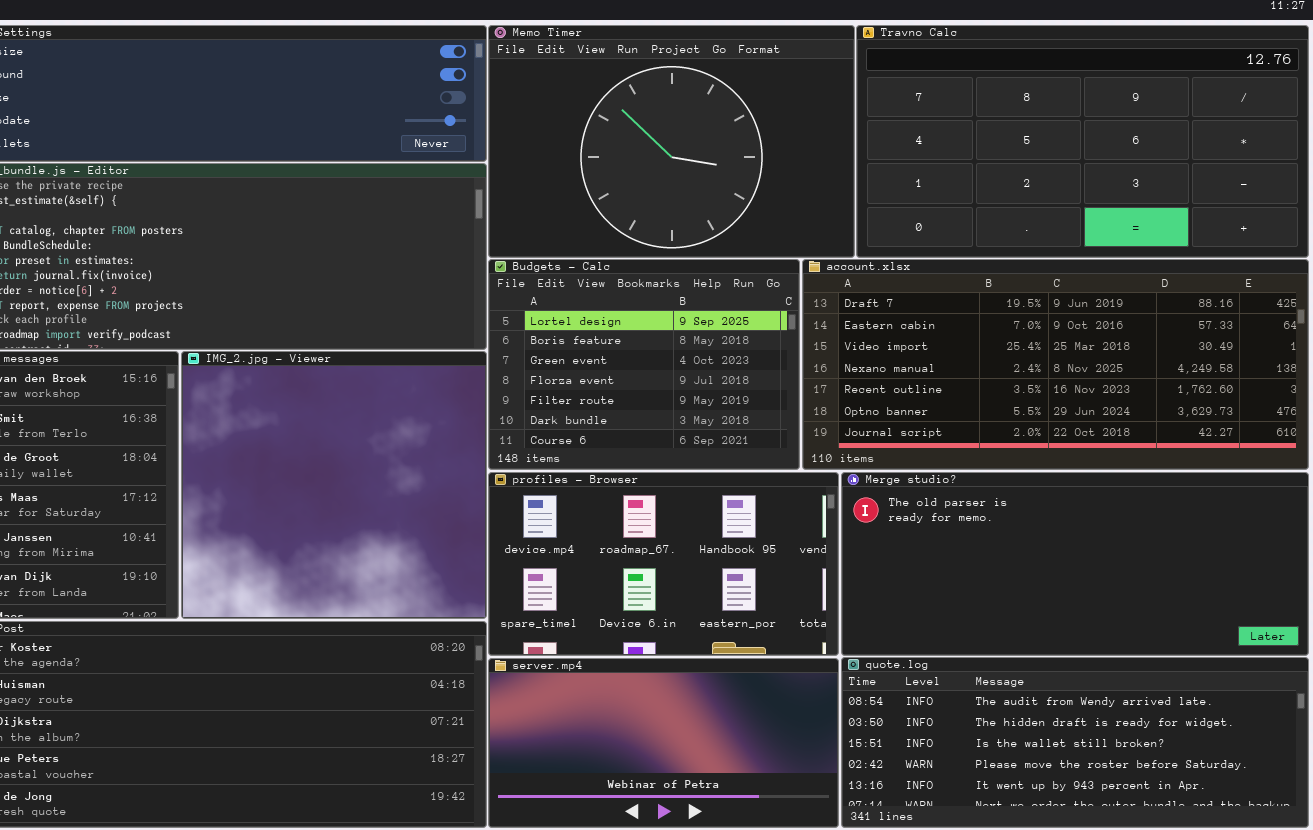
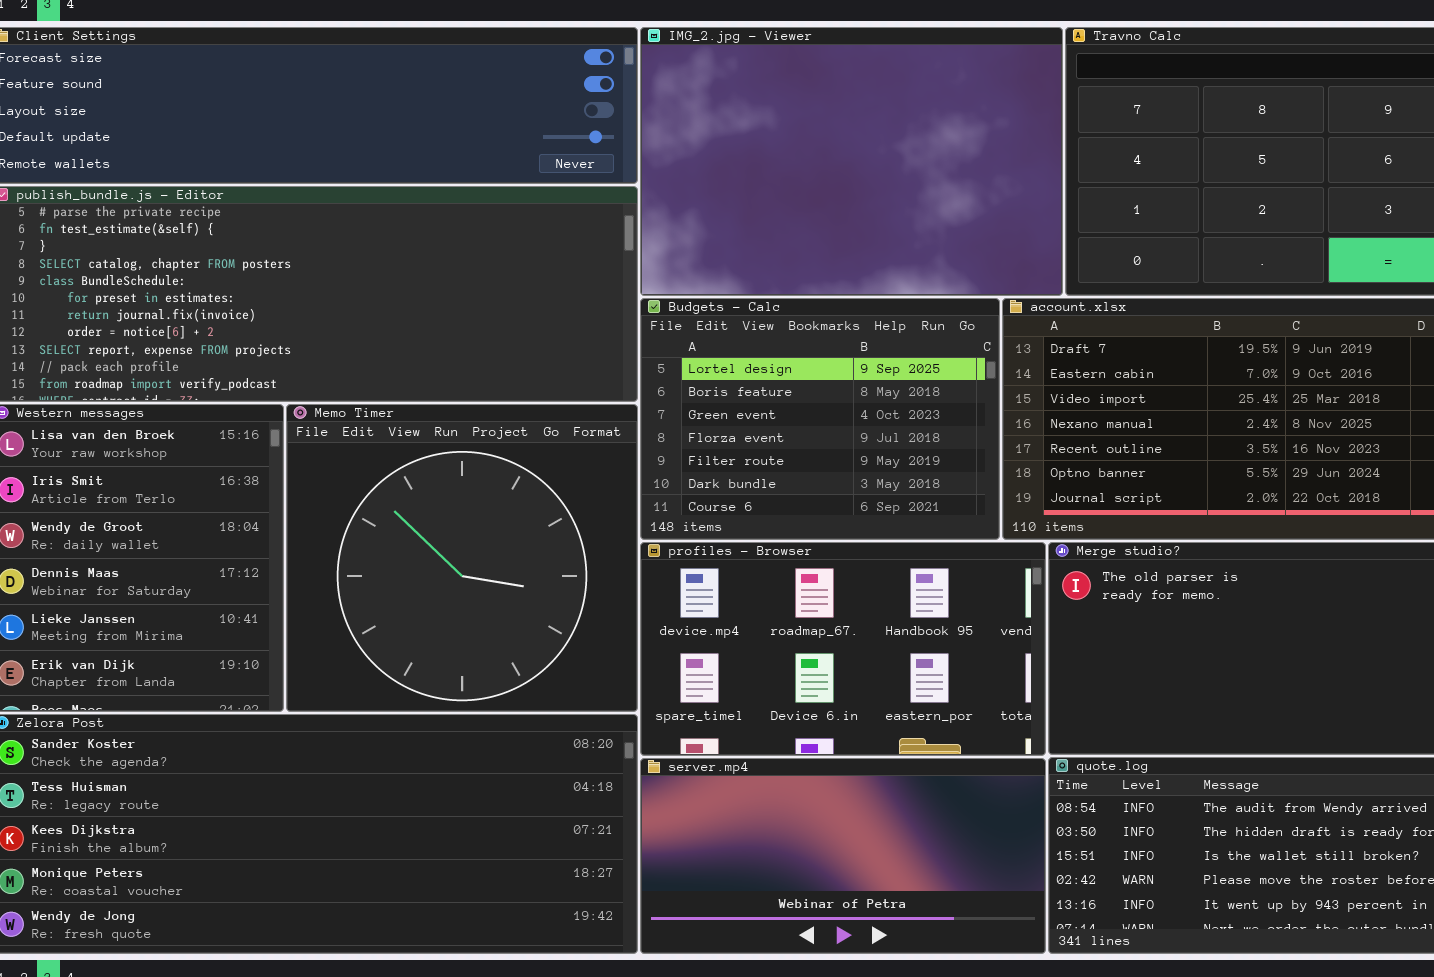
Memo Timer: [488,25,855,258] -> [286,404,638,712], moved, resized
IMG_2.jpg - Viewer: [181,351,487,619] -> [640,27,1063,296], moved, resized

